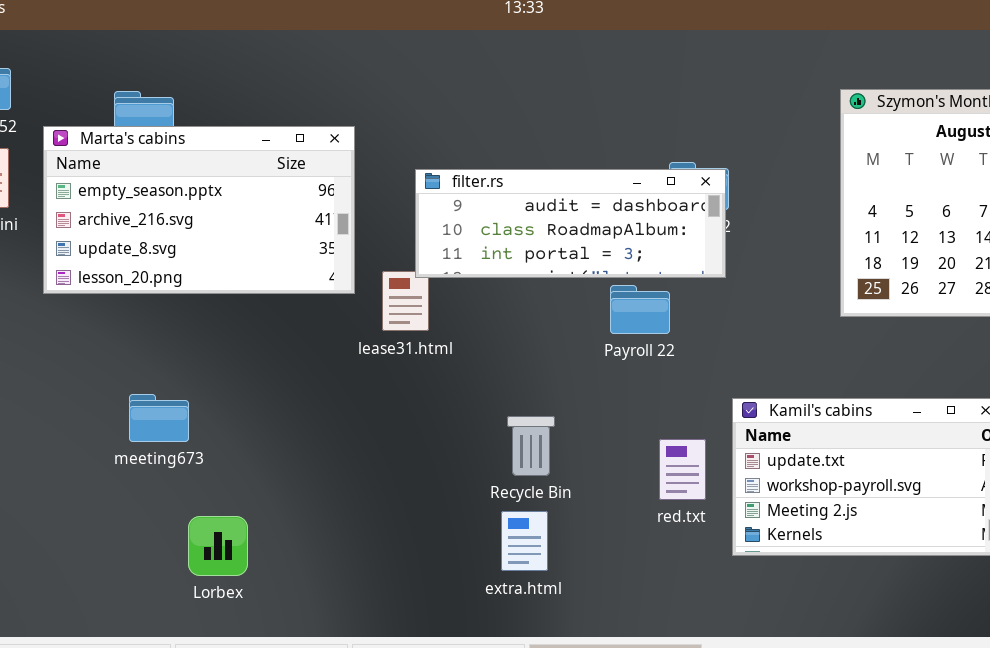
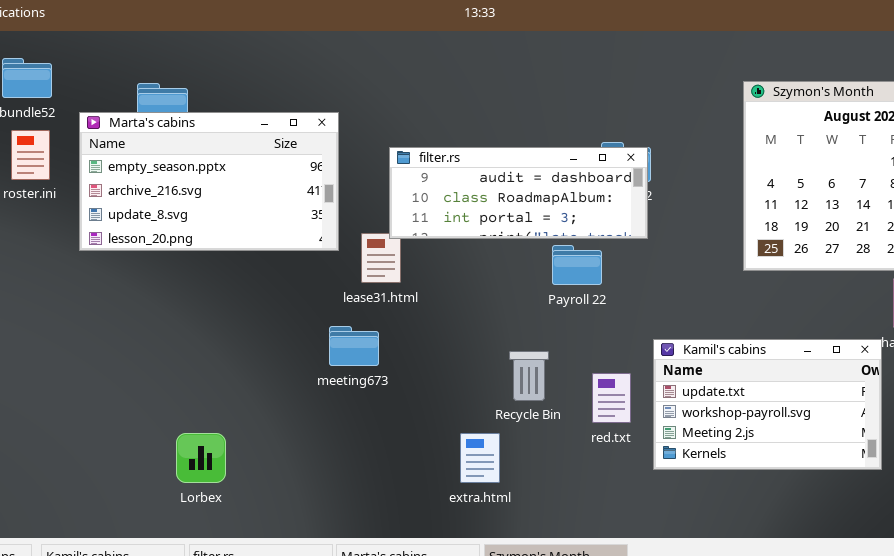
meeting673: [129,394,189,442] -> [329,326,379,366], moved
Recycle Bin: [507,416,555,476] -> [509,351,549,401], moved
Lorbex: [188,516,248,576] -> [176,433,226,483], moved

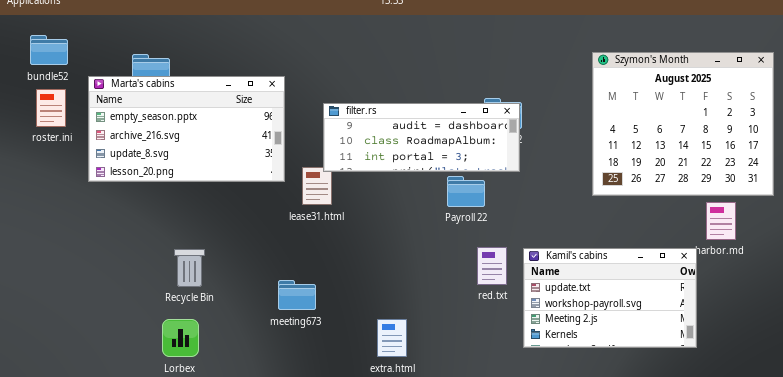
meeting673: [329,326,379,366] -> [278,280,316,310], moved
Recycle Bin: [509,351,549,401] -> [174,249,205,287], moved
red.txt: [592,373,631,423] -> [477,247,507,285], moved

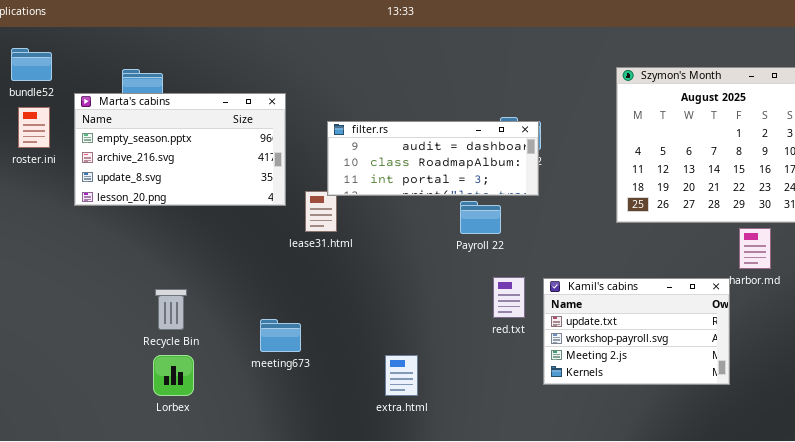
Recycle Bin: [174,249,205,287] -> [155,289,187,330], moved
meeting673: [278,280,316,310] -> [260,319,301,352], moved

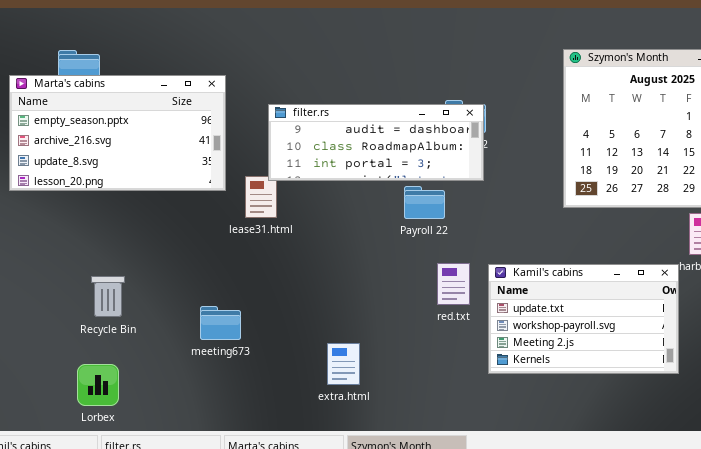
Lorbex: [153,355,194,396] -> [77,364,119,406], moved

